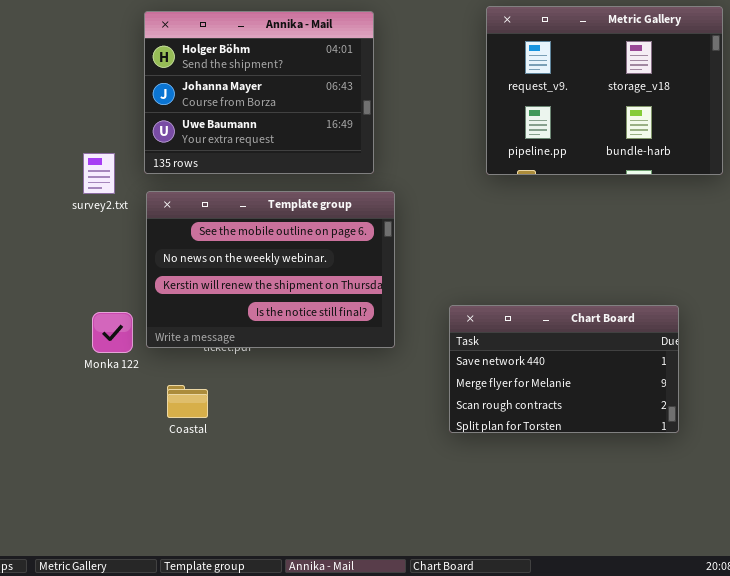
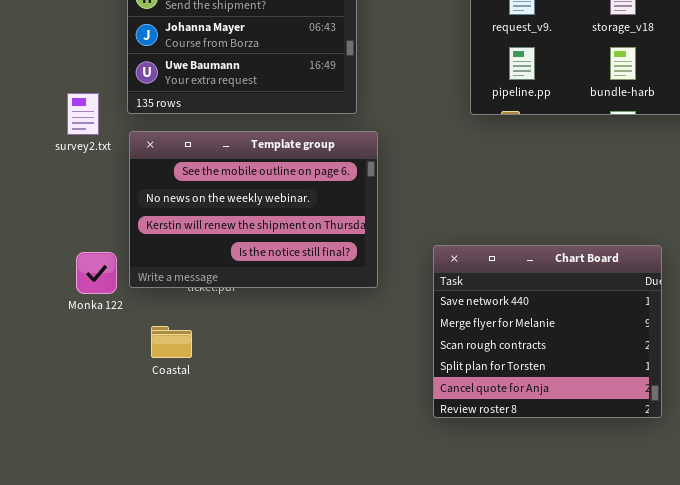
Chart Board: [449,305,679,433] -> [433,245,662,418], resized

